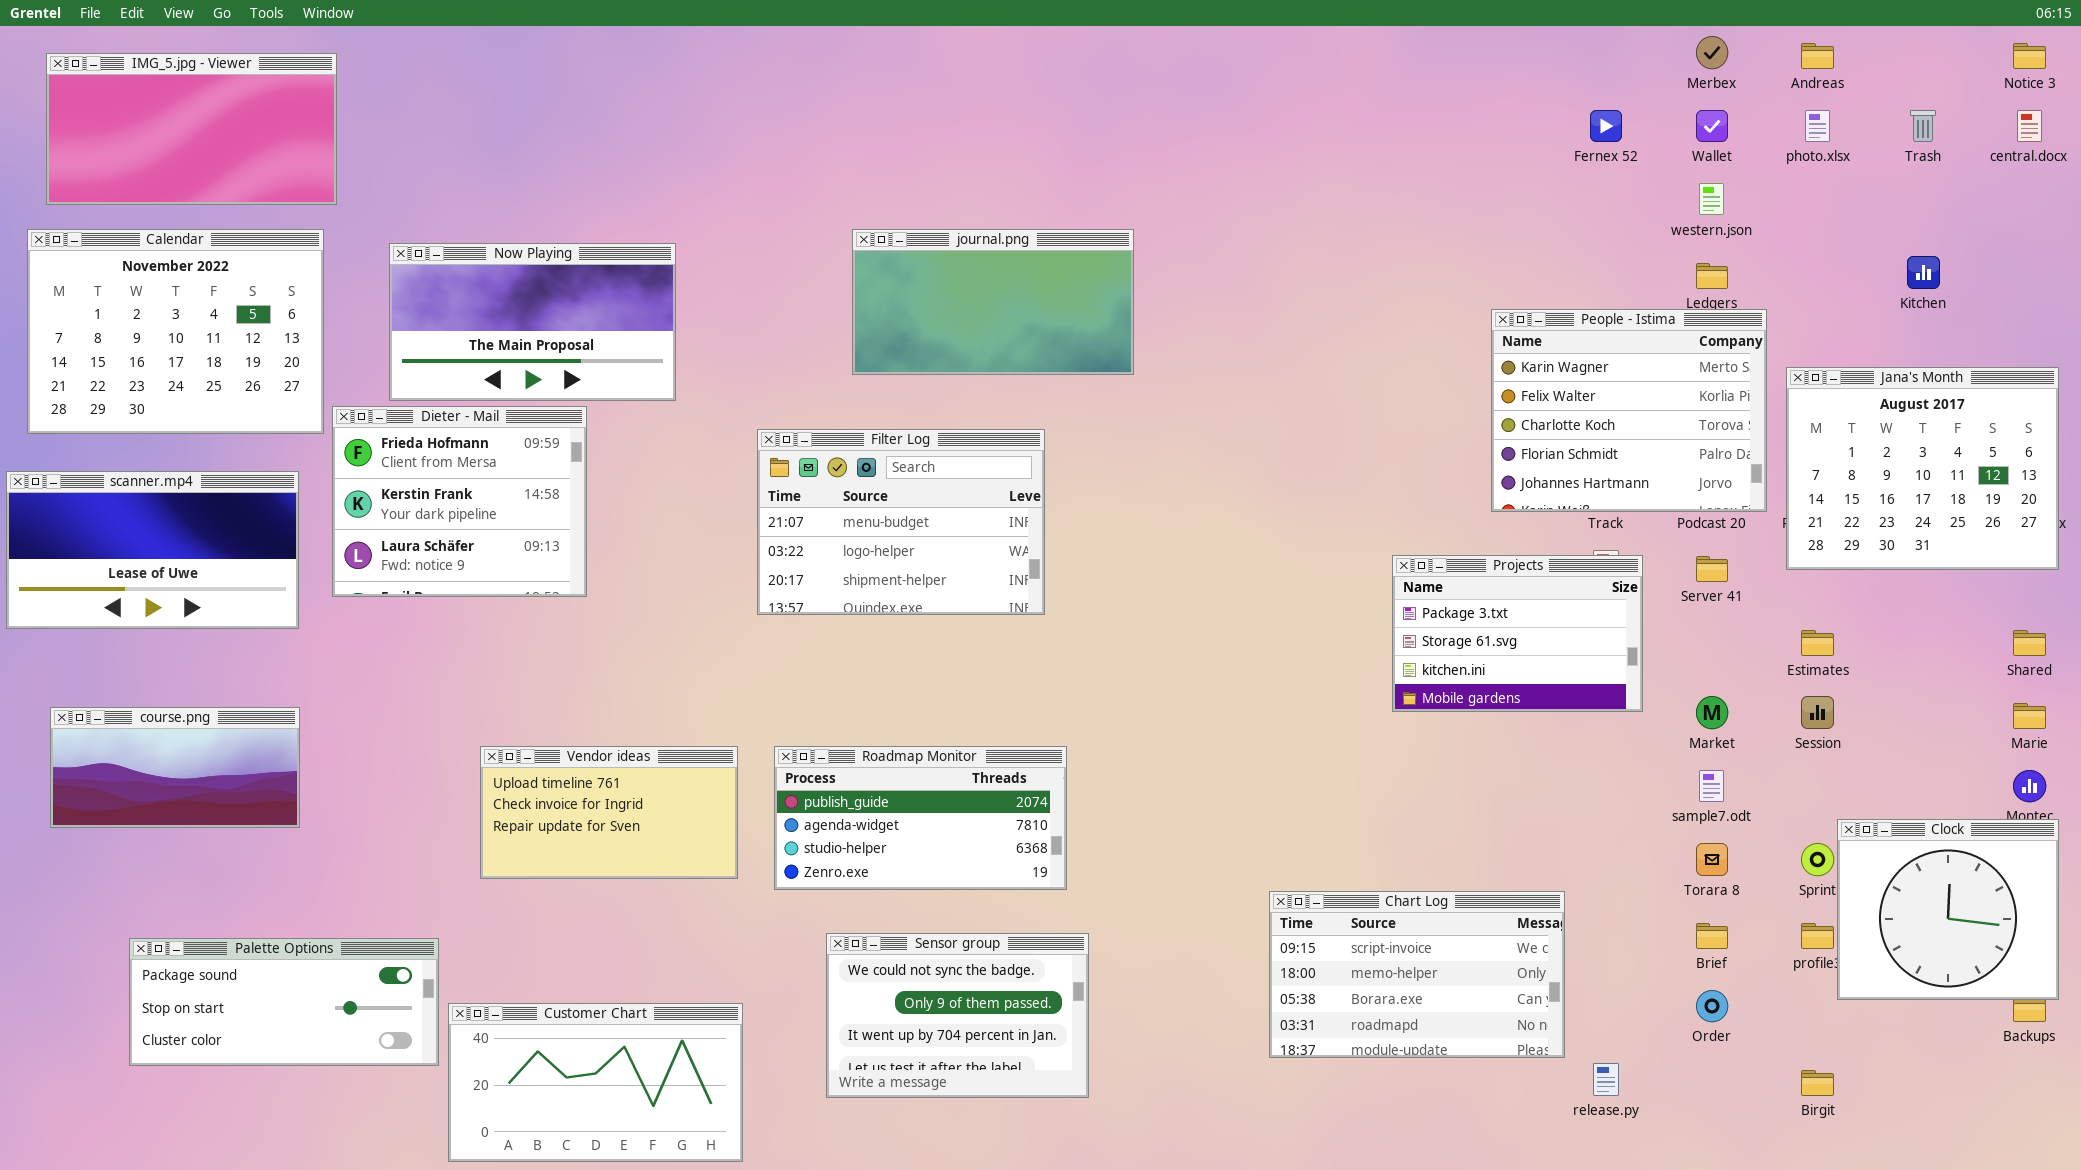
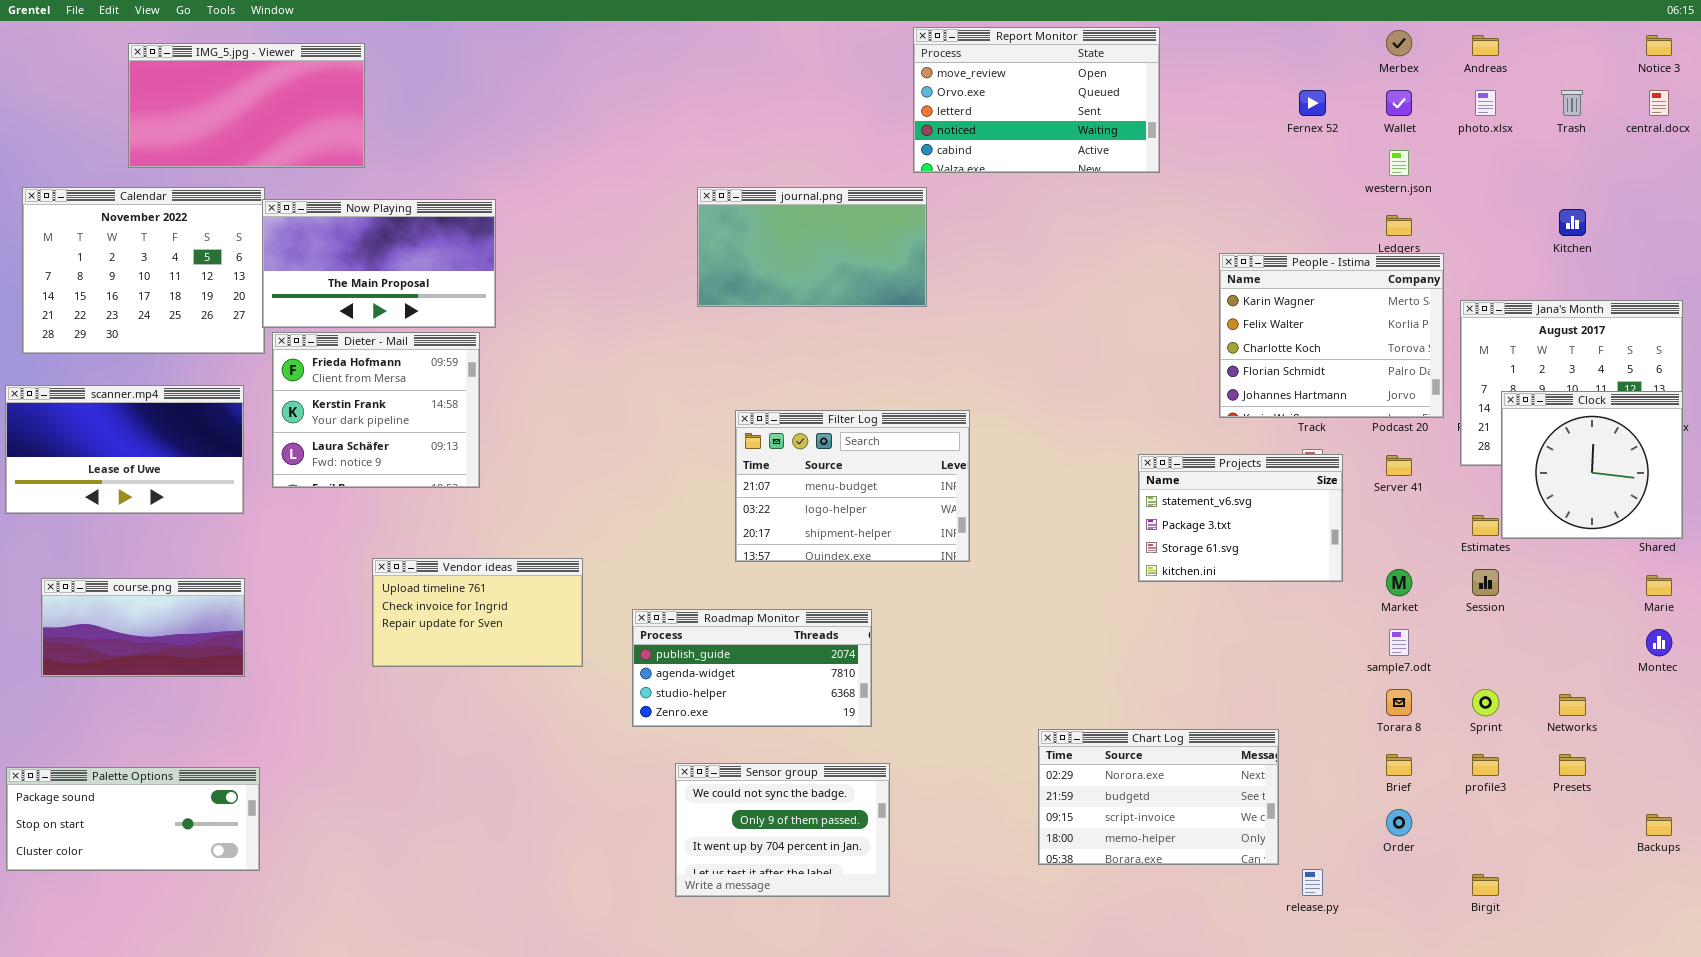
Report Monitor: none -> [913,27,1160,173], opened
IMG_5.jpg - Viewer: [46,53,337,205] -> [128,43,365,168], moved
Now Playing: [389,243,676,401] -> [262,199,496,328], moved
Filter Log: [757,429,1045,615] -> [735,410,970,562], moved
Projects: [1392,555,1643,712] -> [1138,454,1343,582], scrolled up 1 row
Vendor ideas: [480,746,738,879] -> [372,558,583,667], moved
Clock: [1837,819,2059,1000] -> [1501,391,1683,539], moved
Chart Log: [1269,891,1565,1058] -> [1038,729,1279,865], scrolled up 2 rows
Palette Options: [129,938,439,1066] -> [6,767,260,871], moved
Customer Chart: [448,1003,743,1162] -> none, closed

